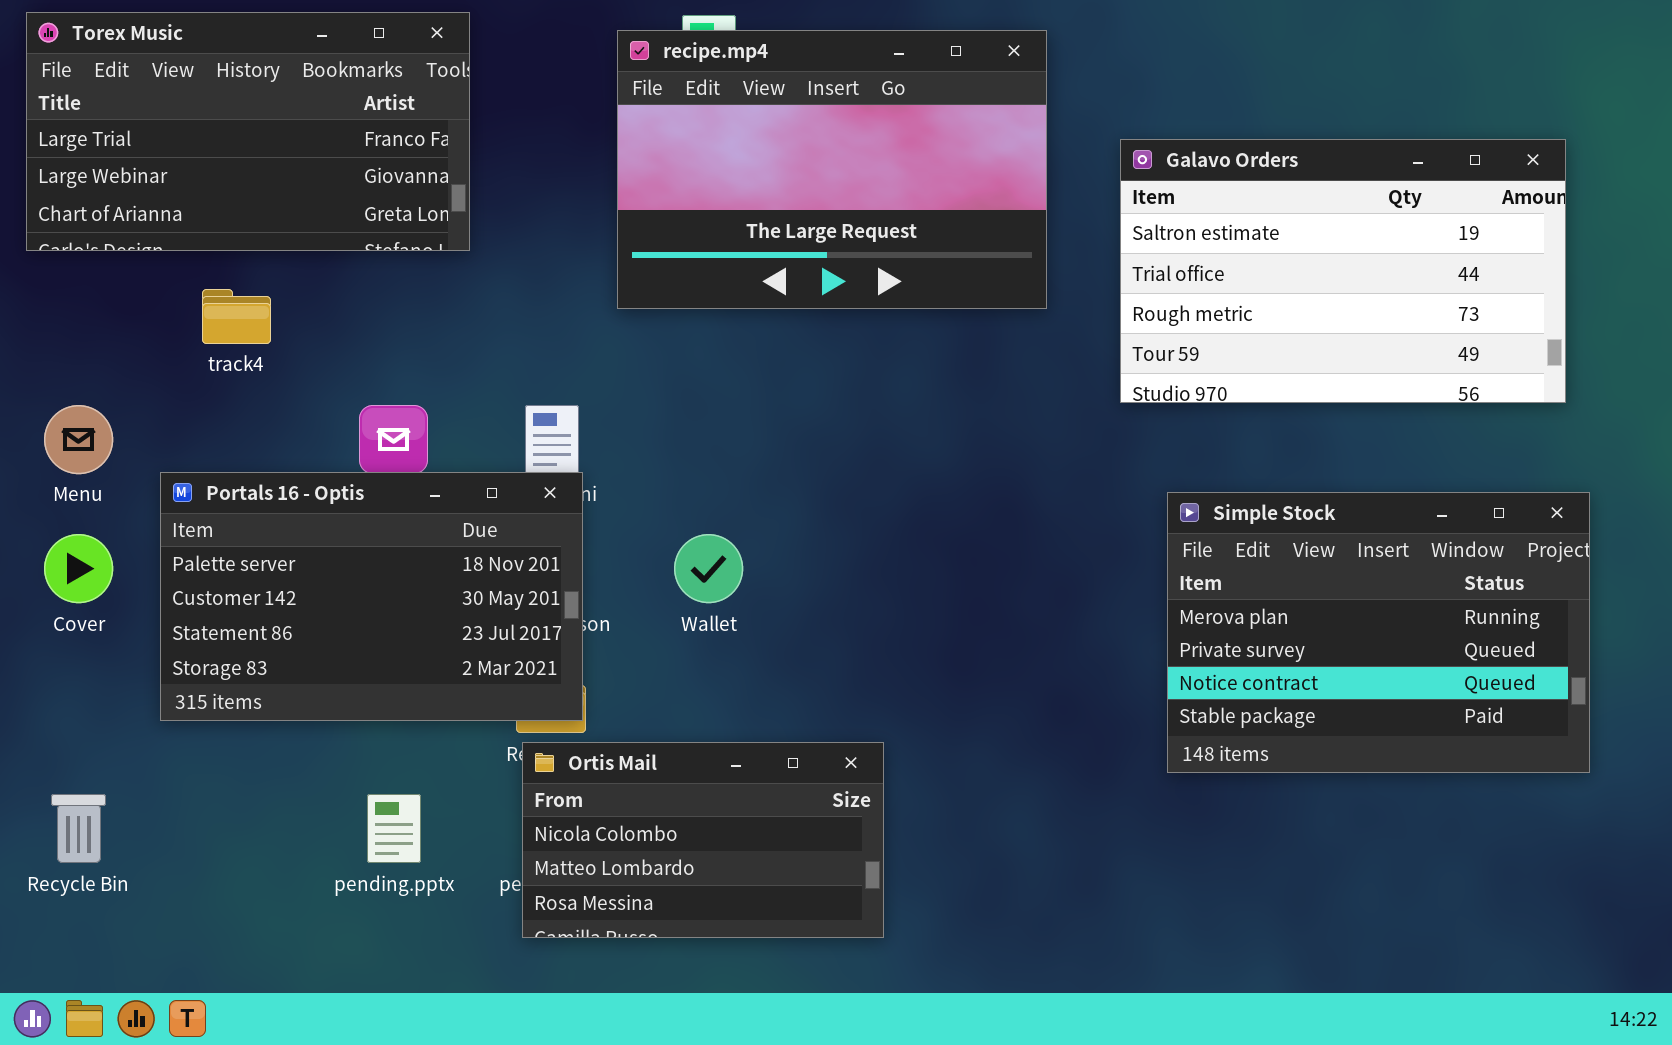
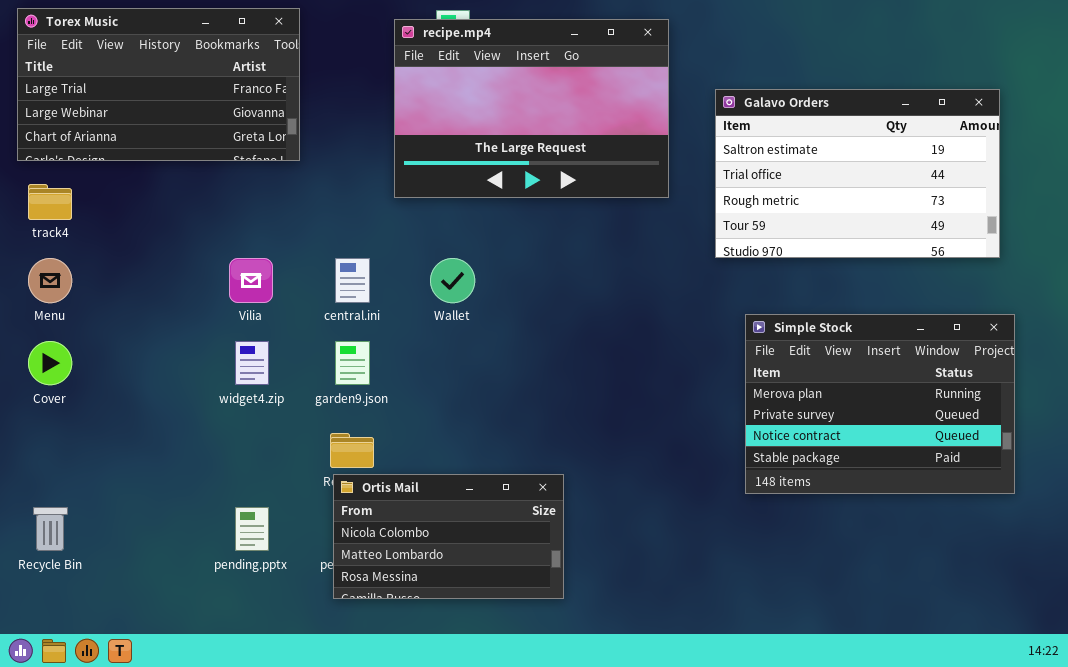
track4: [202,289,271,344] -> [28,184,72,220], moved
Portals 16 - Optis: [160,472,583,721] -> none, closed
Wallet: [674,534,743,603] -> [430,258,475,303], moved

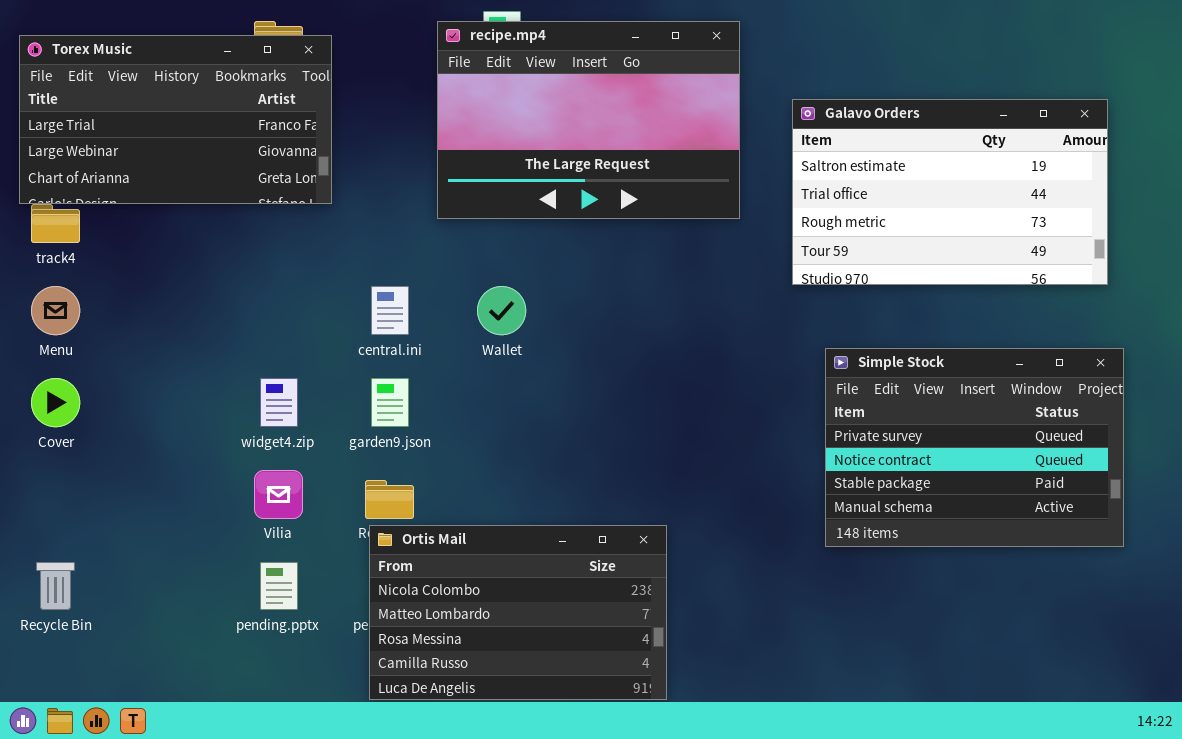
Torex Music: [17,8,300,161] -> [19,35,332,204], moved
Vilia: [229,258,273,303] -> [254,470,303,519], moved
Simple Stock: [745,314,1015,494] -> [825,348,1124,547], scrolled down 1 row
Ortis Mail: [333,474,564,599] -> [369,525,667,700], resized

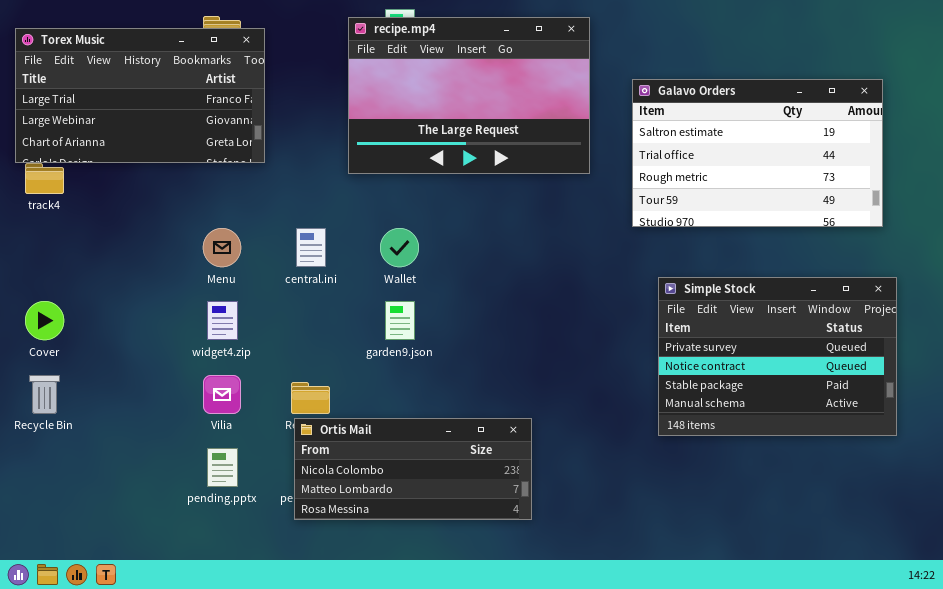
Menu: [31,286,80,335] -> [203,228,241,267], moved
garden9.json: [371,378,409,427] -> [385,301,415,340], moved
Ortis Mail: [369,525,667,700] -> [294,418,532,520], resized
Recycle Bin: [36,562,75,610] -> [29,375,60,414], moved

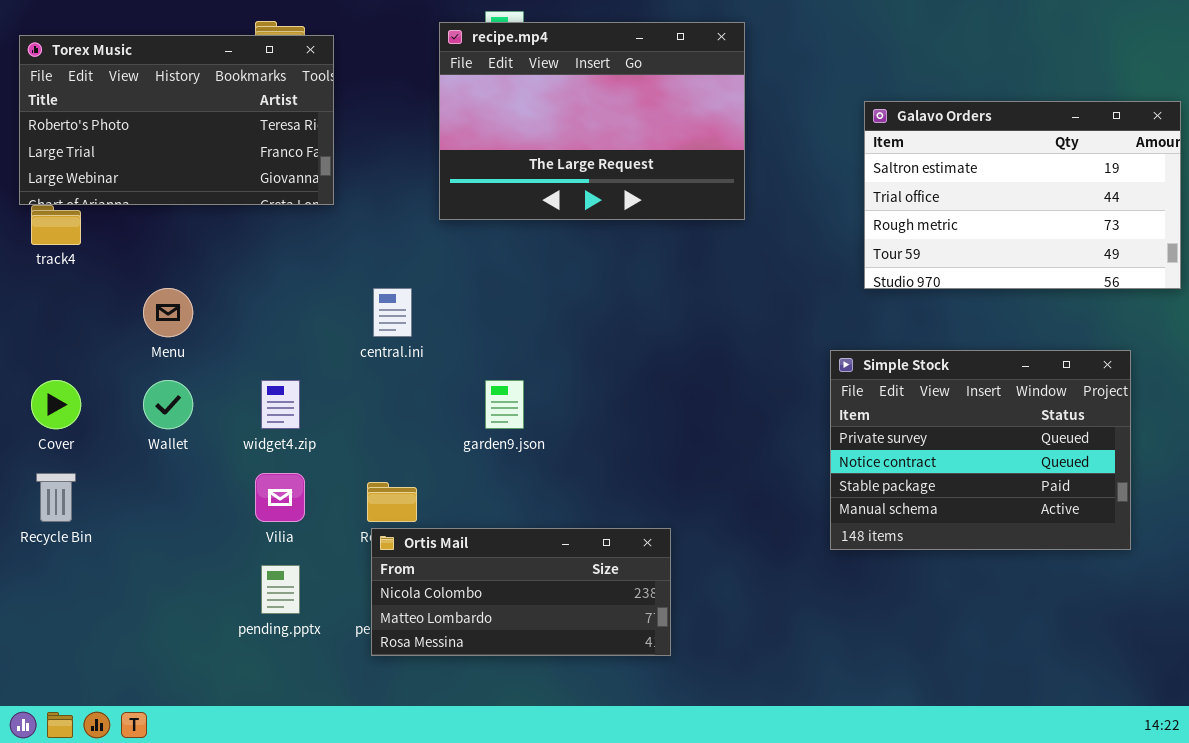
Torex Music: [15,28,265,163] -> [19,35,334,205], scrolled up 1 row
Galavo Orders: [632,79,883,227] -> [864,101,1181,289], moved
Menu: [203,228,241,267] -> [143,288,193,337], moved
Wallet: [380,228,419,267] -> [143,380,193,429], moved

